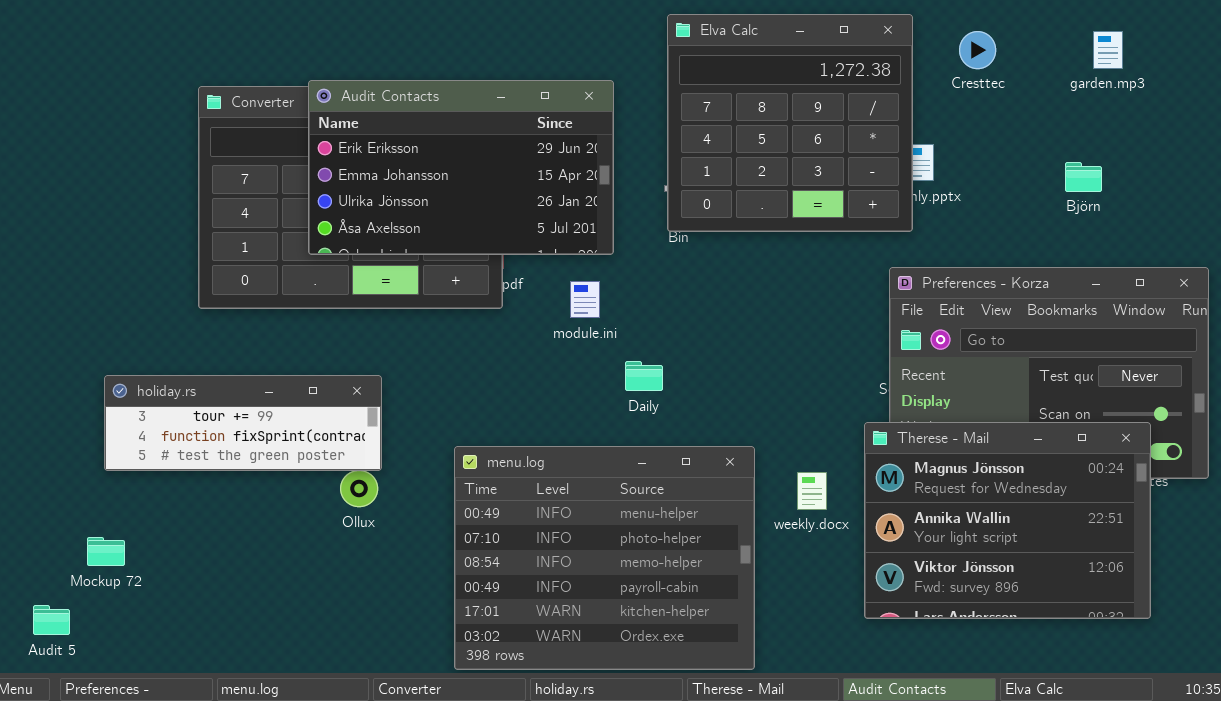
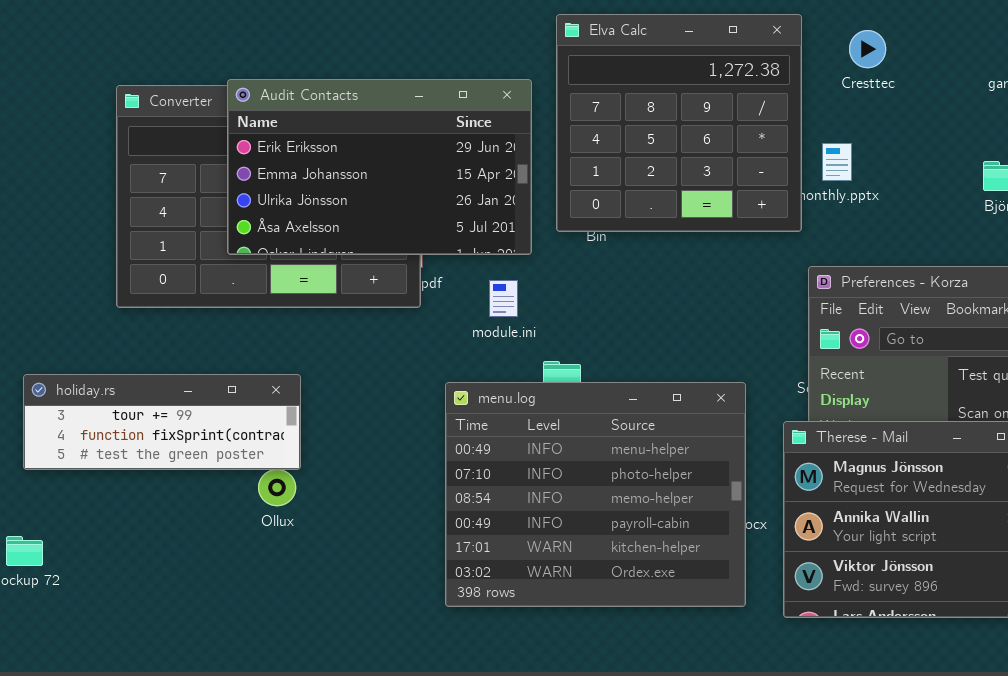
Elva Calc: [667,14,913,232] -> [556,14,802,232], moved
Cresttec: [959,31,996,69] -> [849,30,886,68], moved
menu.log: [454,446,755,670] -> [445,382,746,607], moved

